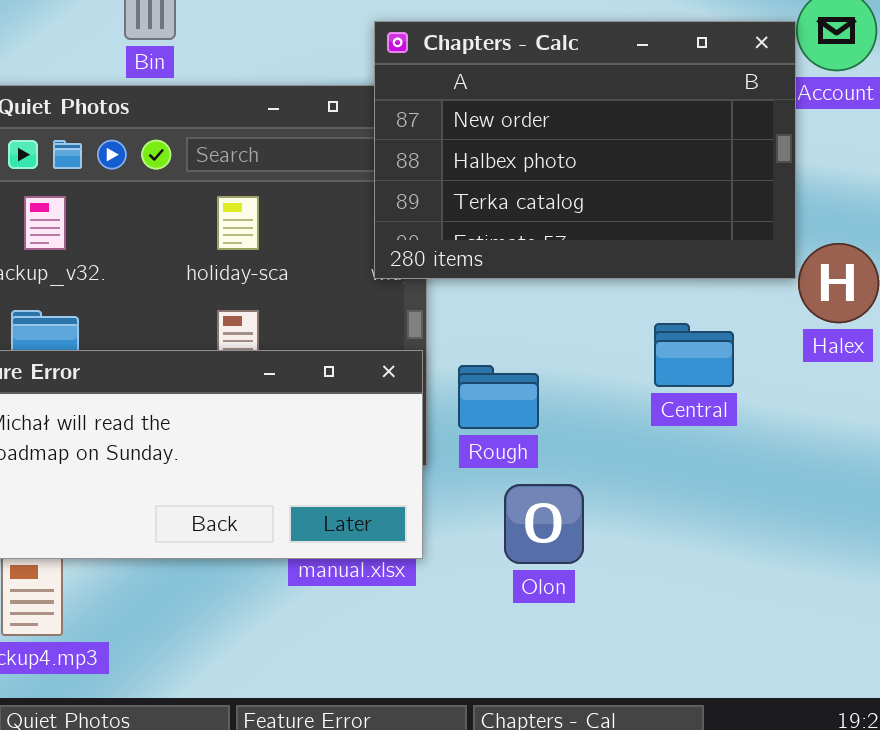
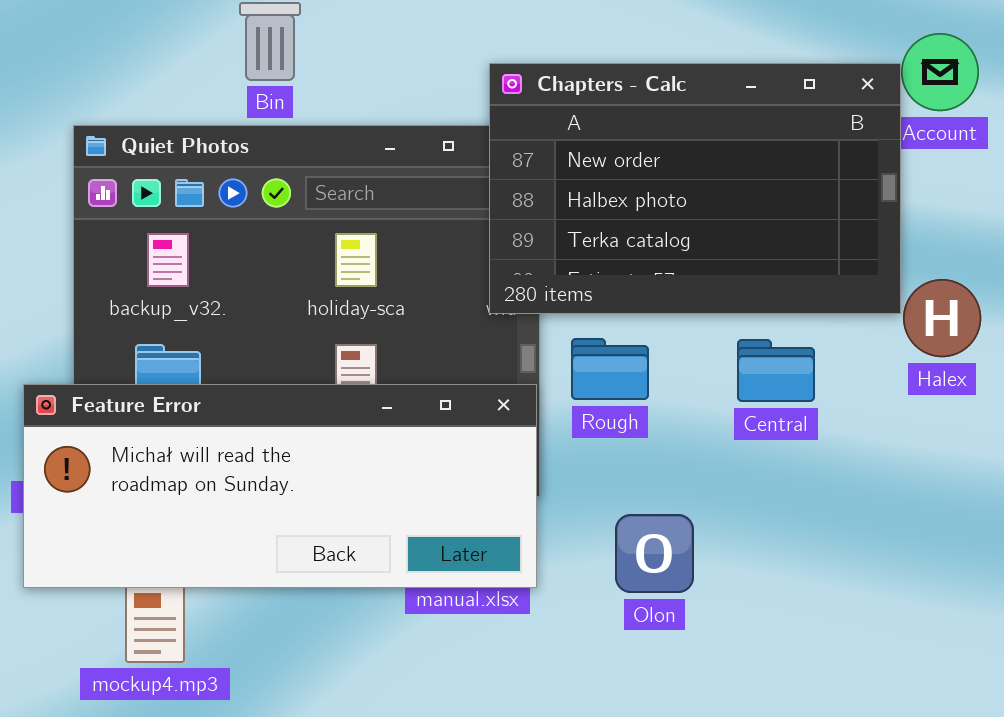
Central: [654,323,734,387] -> [737,339,815,402], moved
Rough: [458,365,539,429] -> [571,338,649,400], moved

